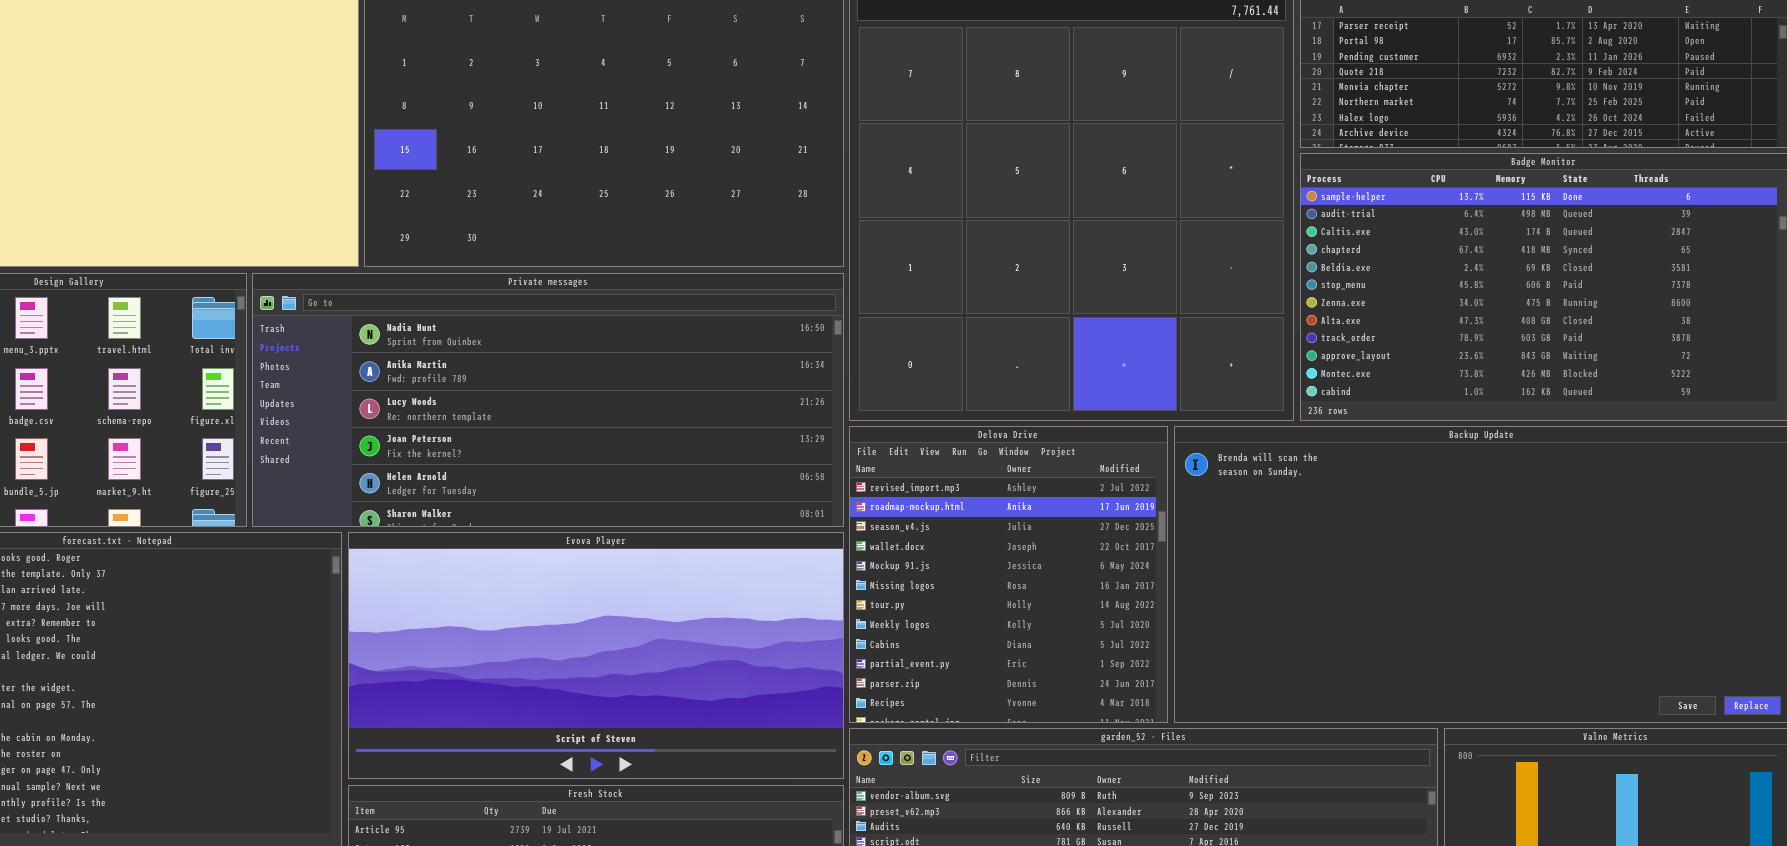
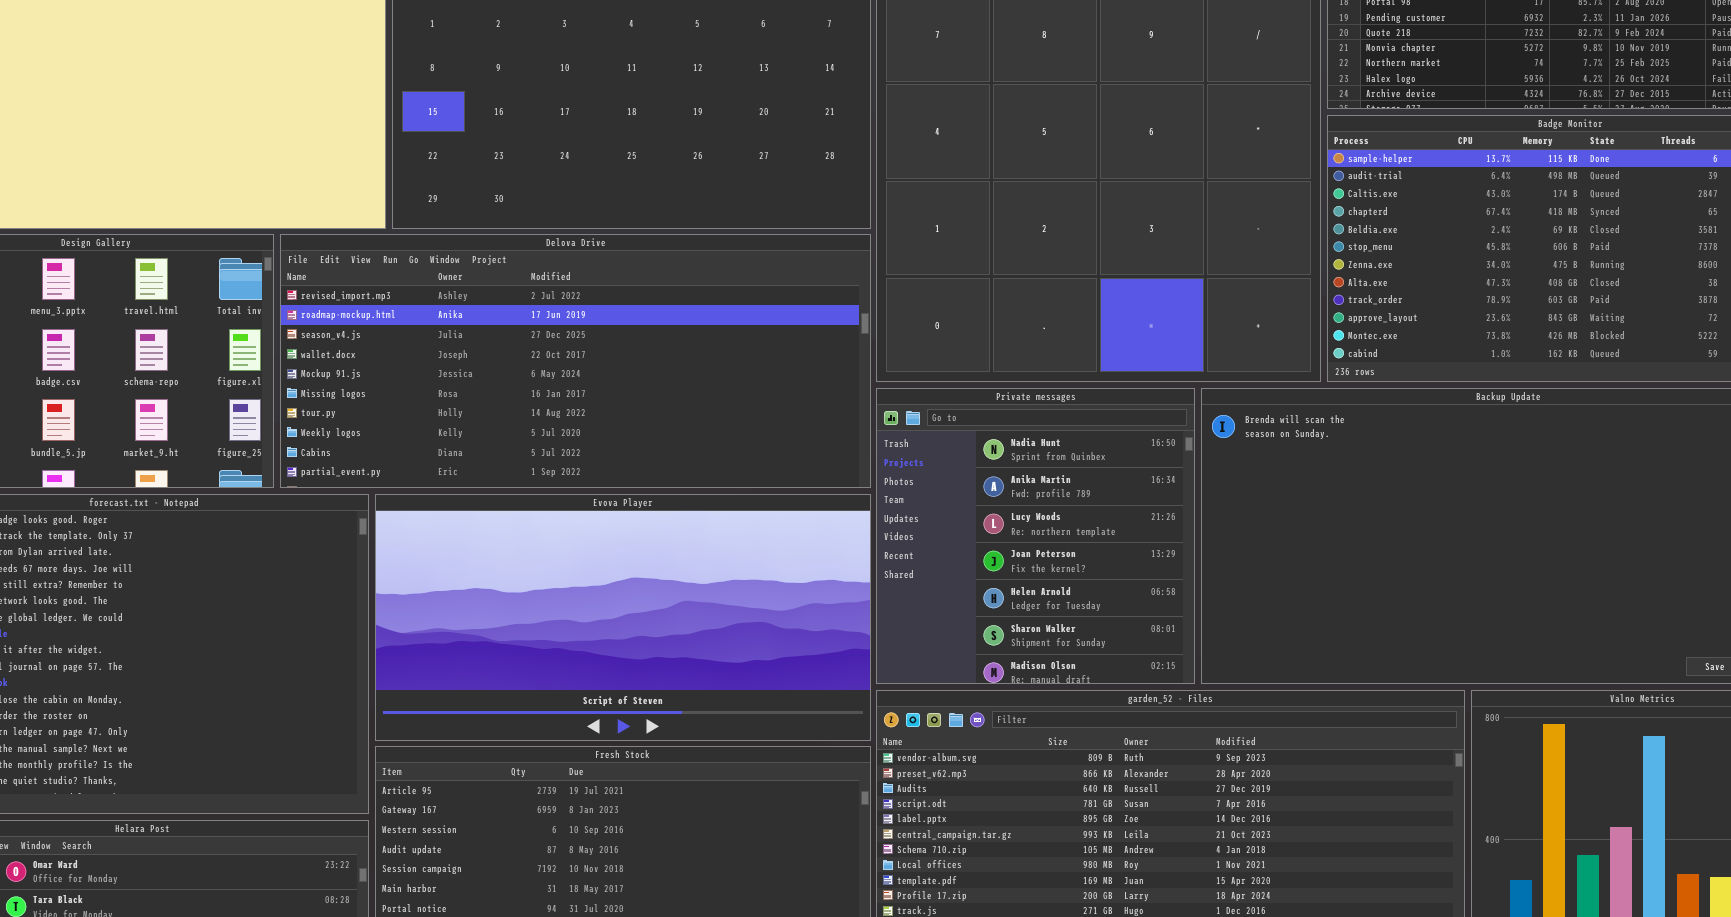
Private messages: [252,273,844,527] -> [876,388,1195,684], moved, resized
Delova Drive: [849,426,1168,723] -> [280,234,871,488], moved, resized

